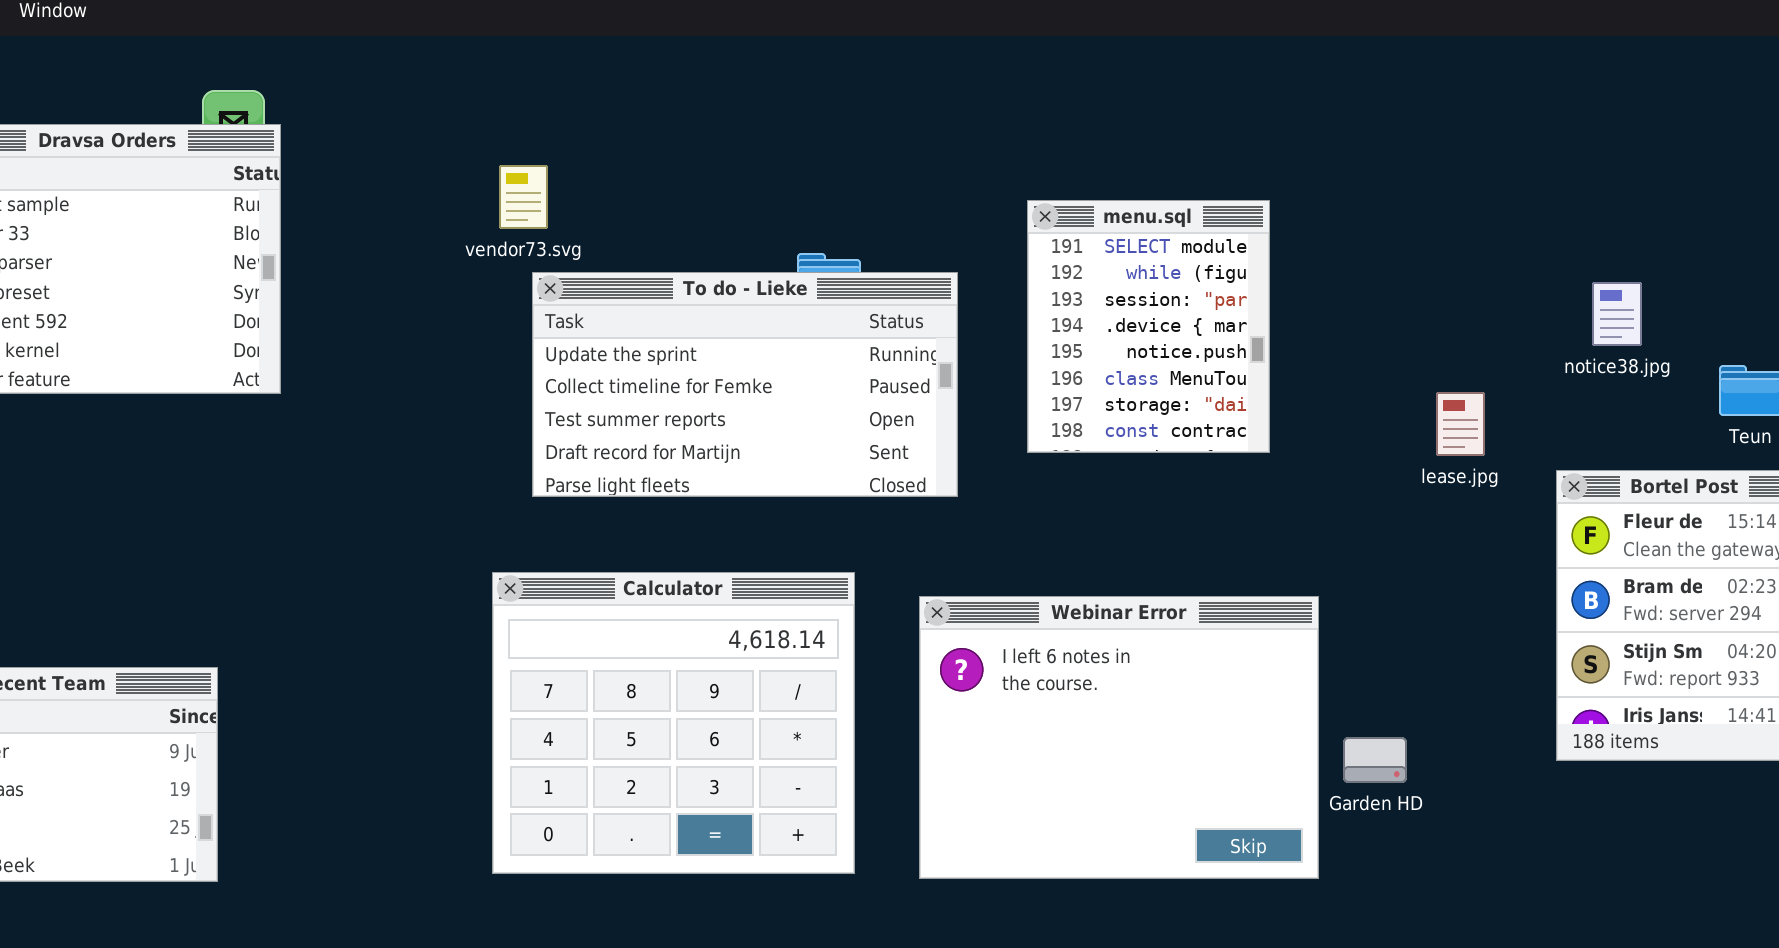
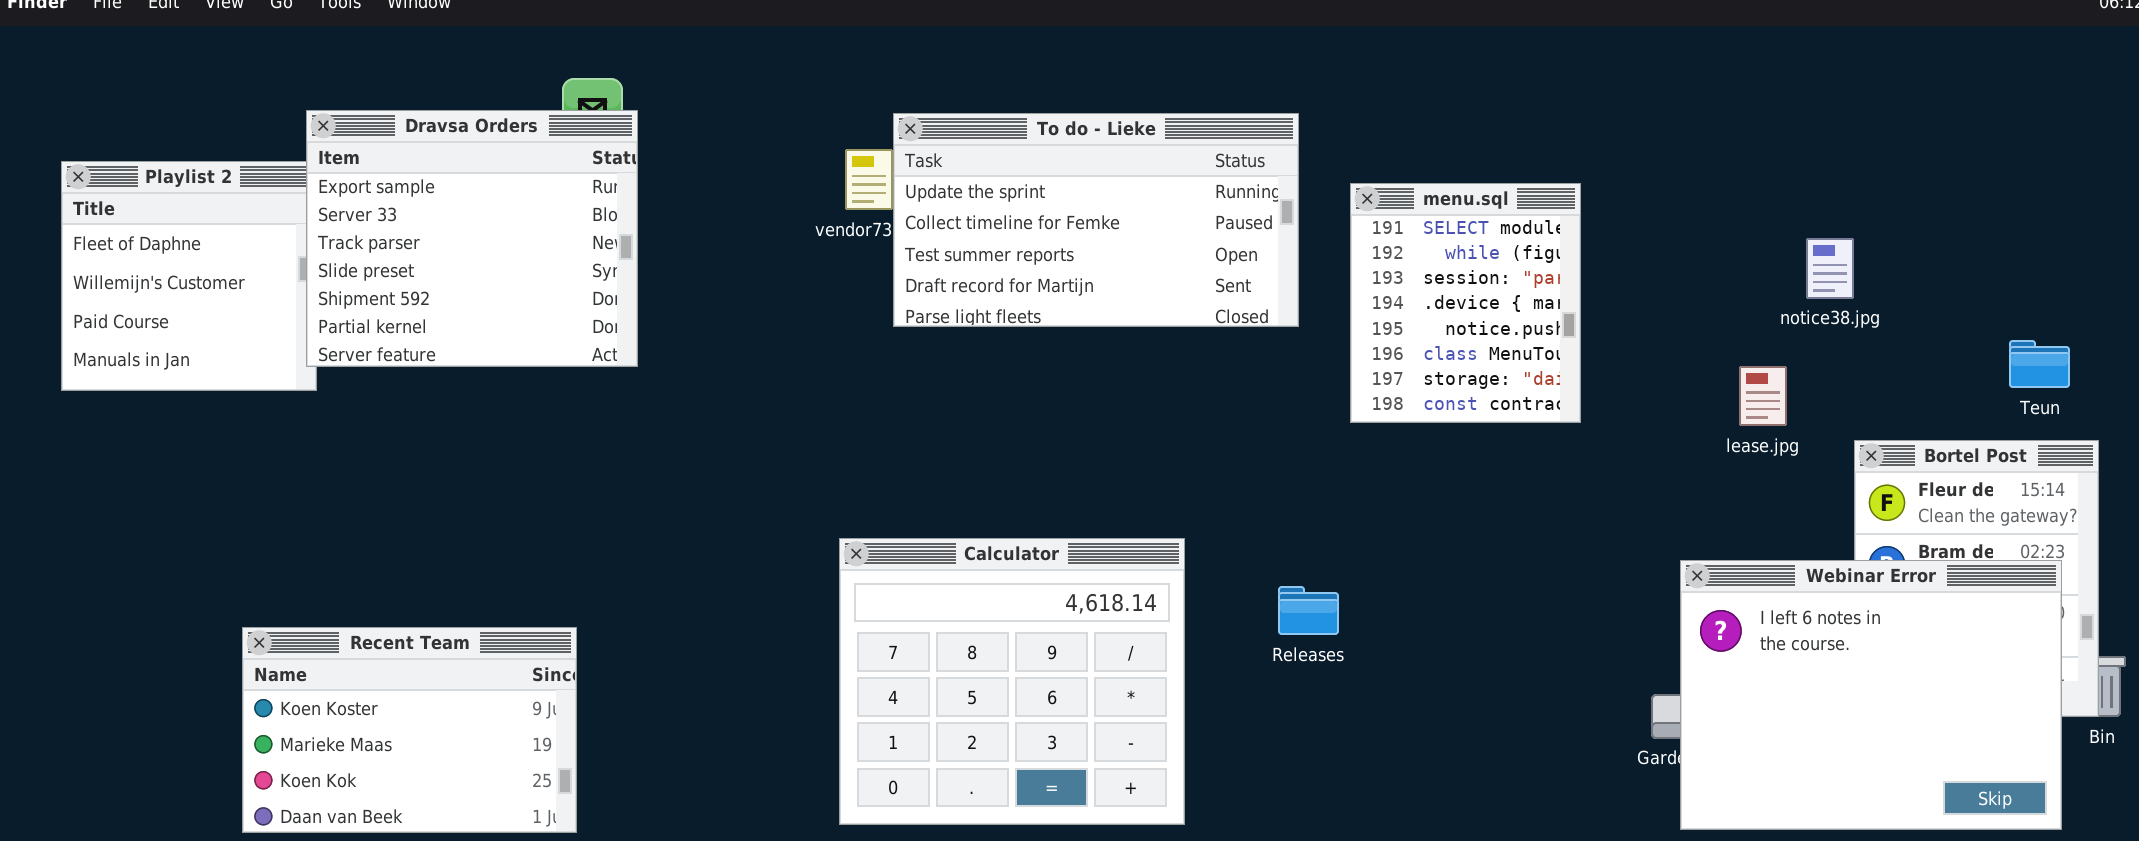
To do - Lieke: [532,272,958,497] -> [893,113,1299,327], moved
notice38.jpg: [1592,282,1642,346] -> [1806,238,1854,299], moved
Webinar Error: [919,596,1319,879] -> [1680,560,2062,830], moved

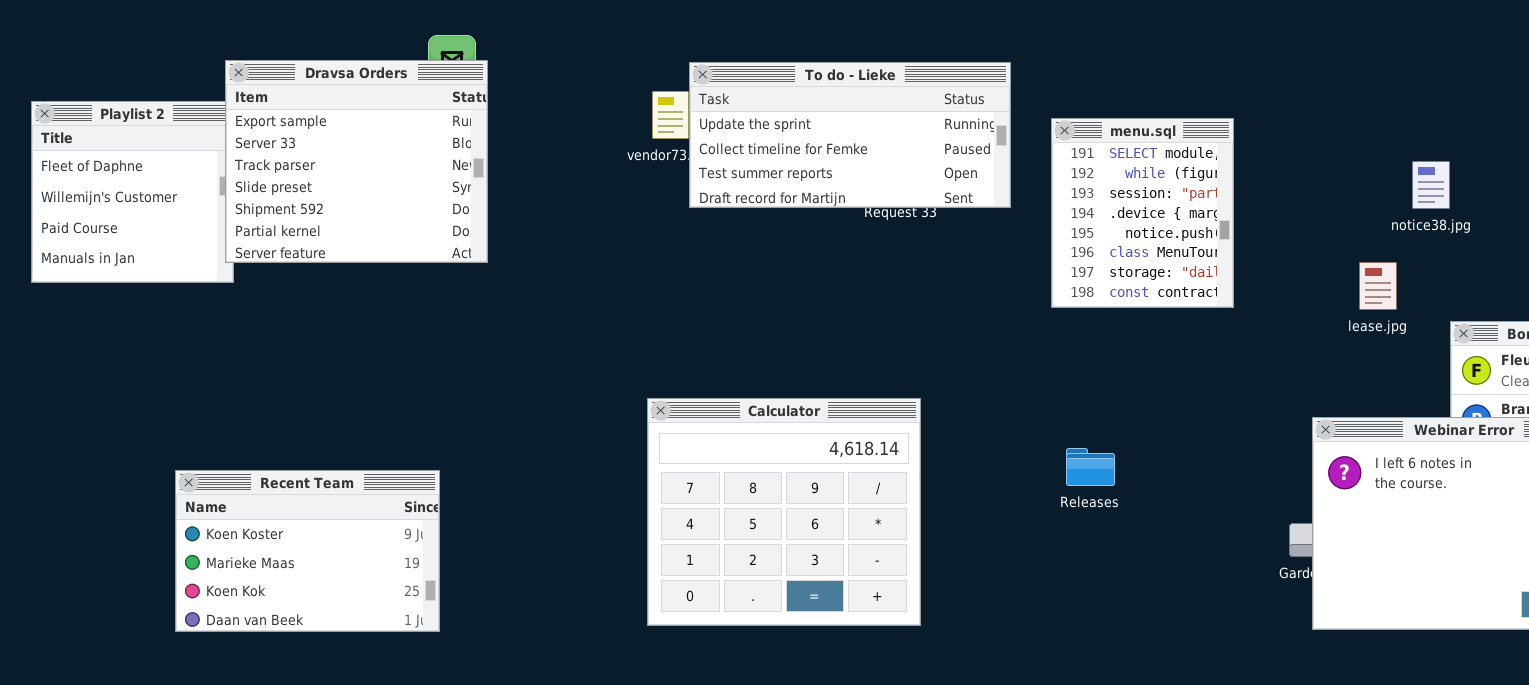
To do - Lieke: [893,113,1299,327] -> [689,62,1011,208], resized
Releases: [1278,586,1339,635] -> [1066,448,1115,486], moved

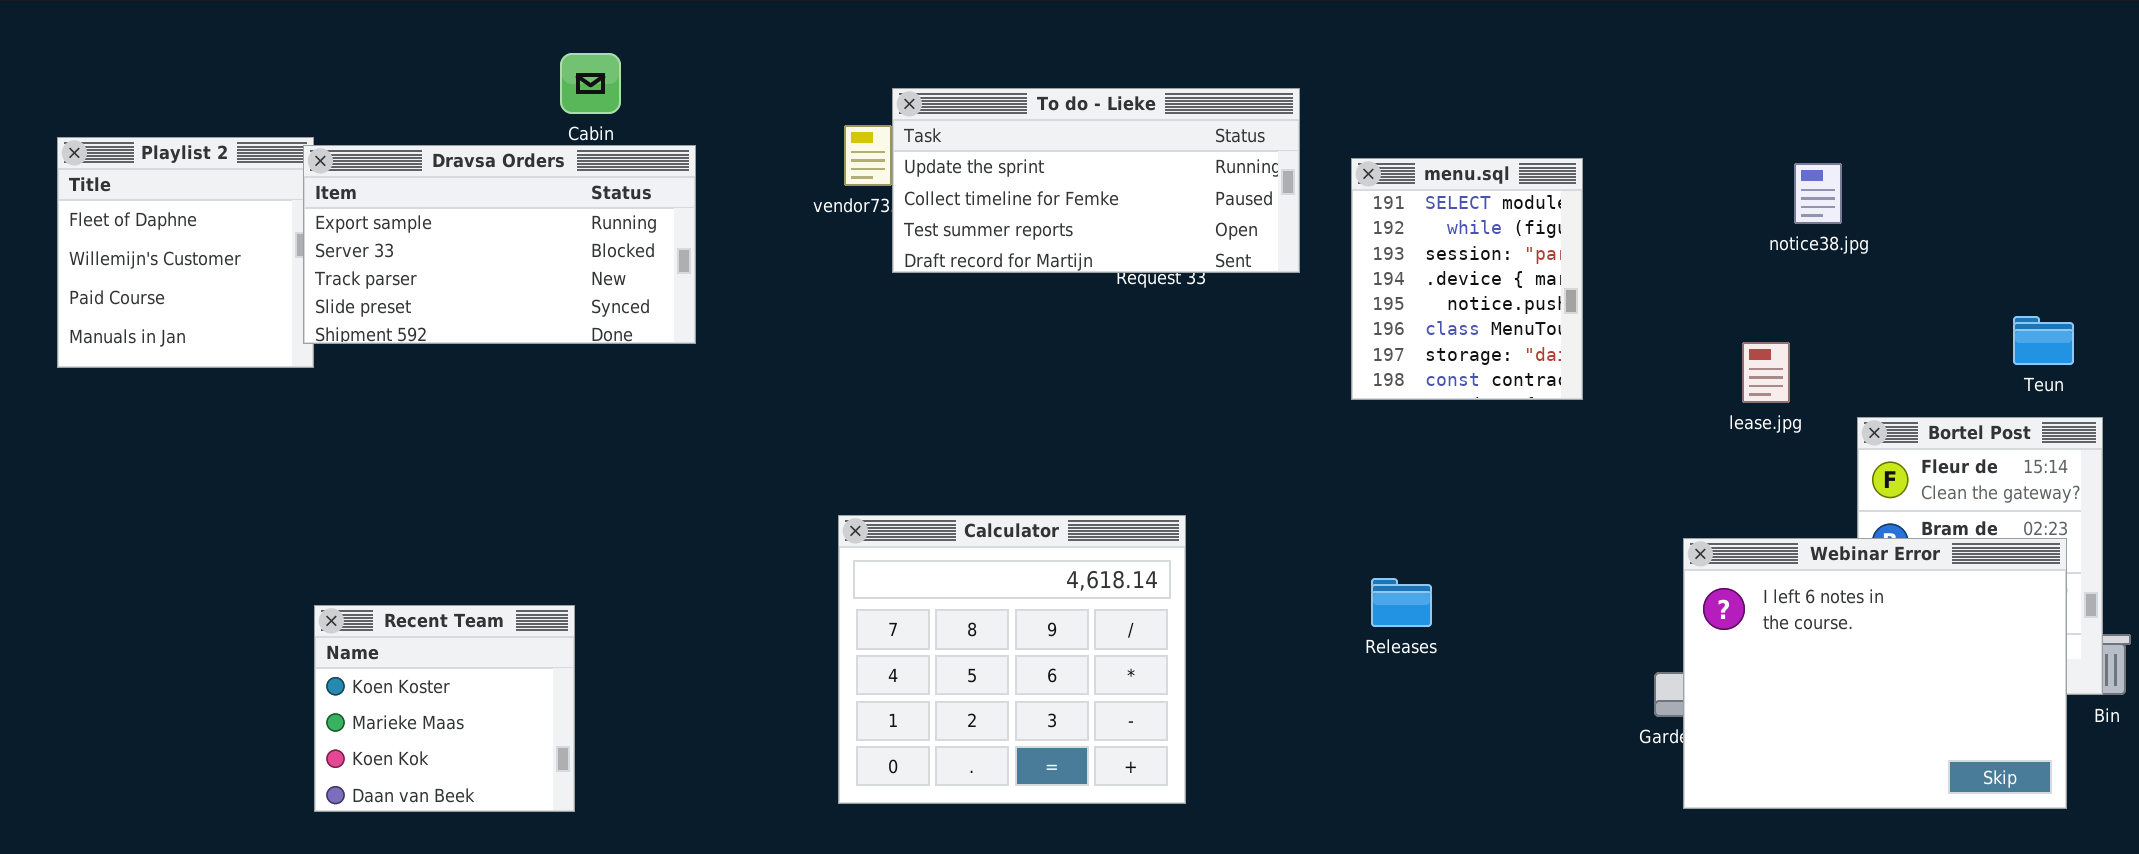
Dravsa Orders: [225,60,488,263] -> [303,145,696,344], resized
notice38.jpg: [1412,161,1450,209] -> [1794,163,1842,224], moved
Recent Team: [175,470,440,632] -> [314,605,575,812], resized

